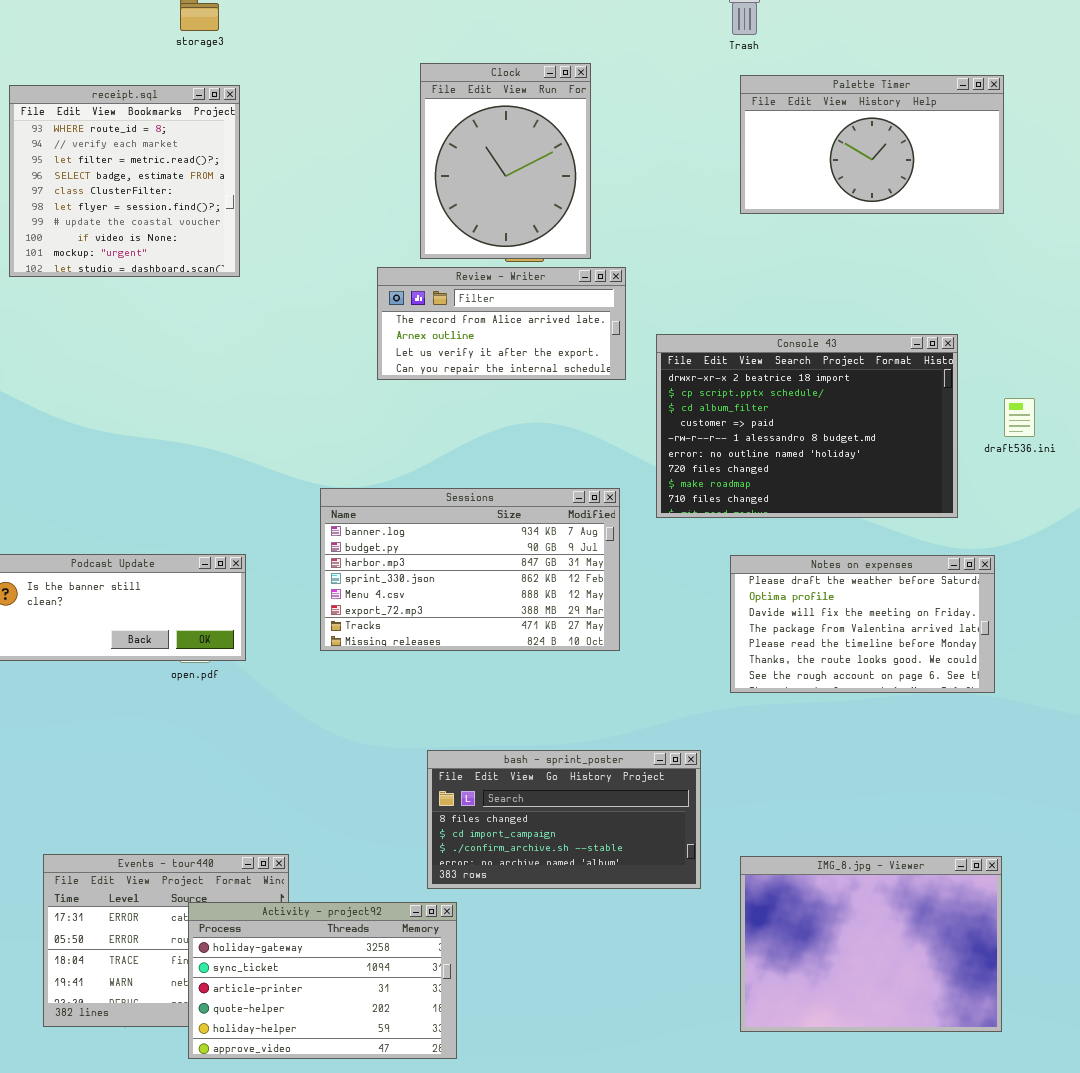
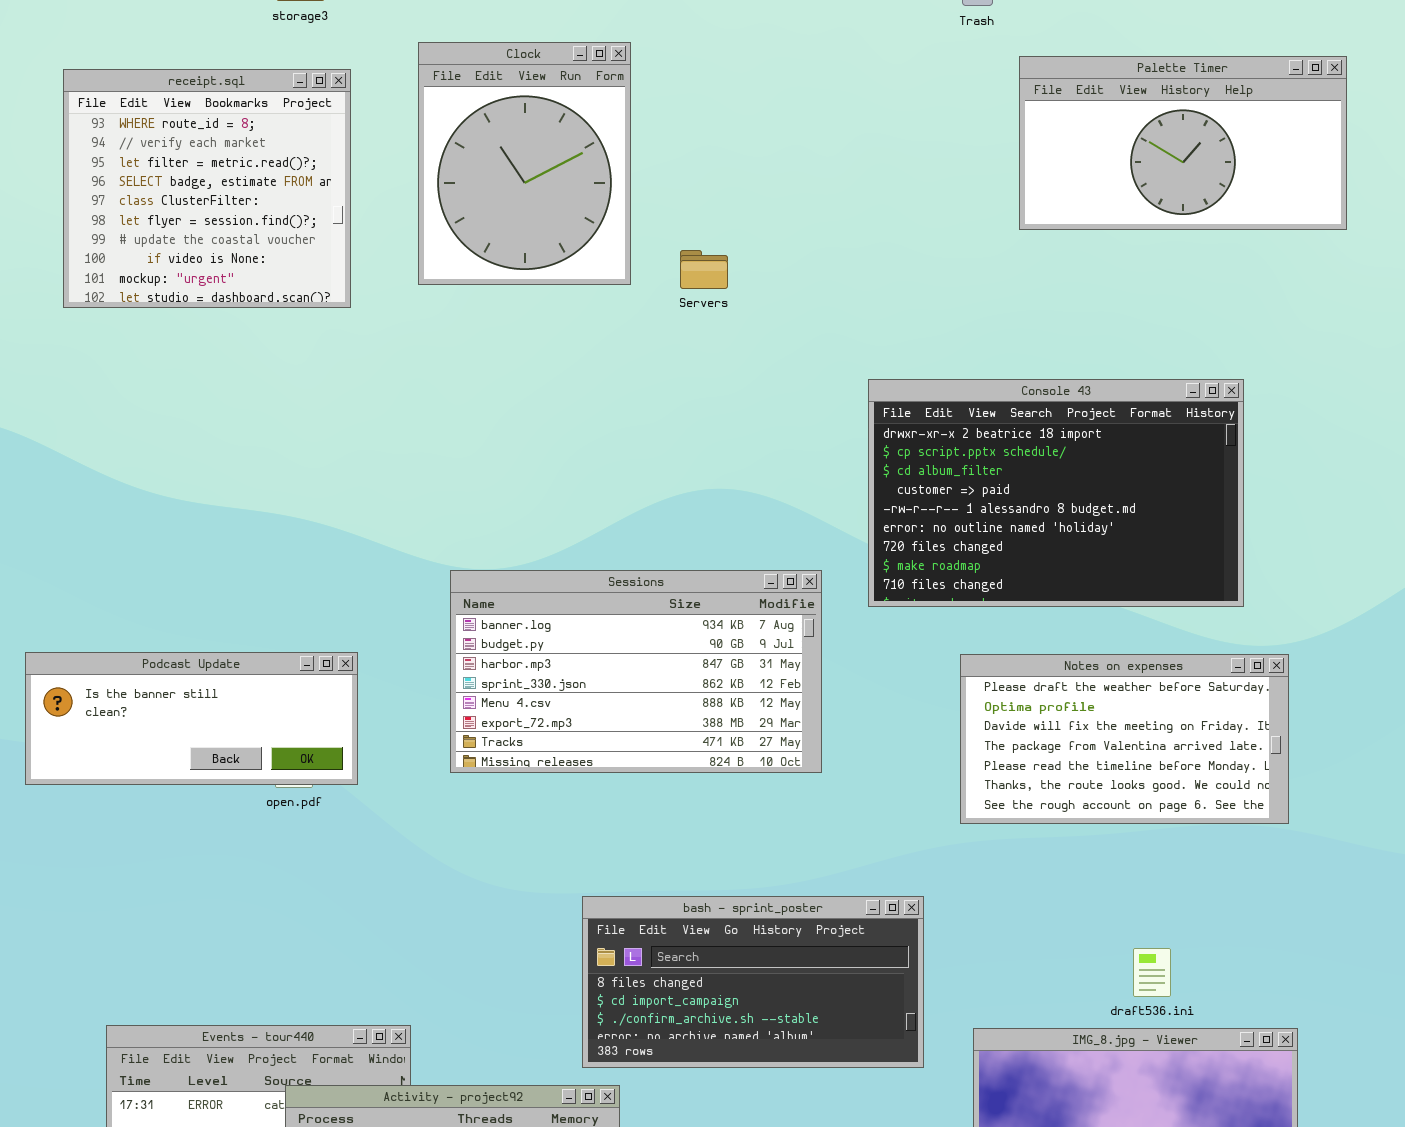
Clock: [420,63,591,259] -> [418,42,631,285], moved
Palette Timer: [740,75,1004,214] -> [1019,56,1347,230], moved
Review - Writer: [377,267,626,380] -> none, closed
draft536.ini: [1004,398,1035,437] -> [1133,948,1171,997], moved

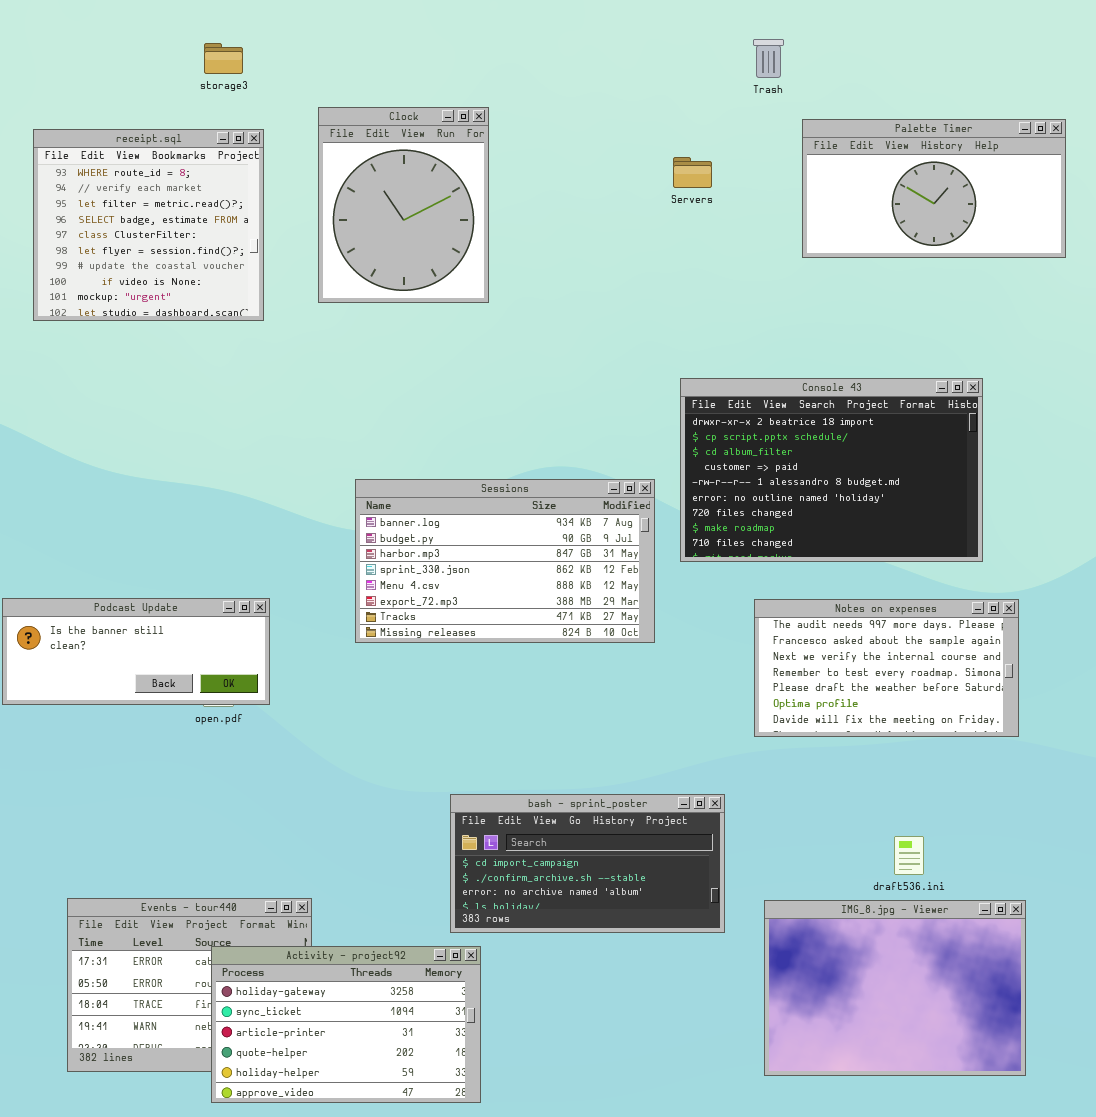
Servers: [680,250,728,289] -> [673,157,712,188], moved
Sessions: [450,570,822,773] -> [355,479,655,643], moved
Notes on expenses: [960,654,1289,824] -> [754,599,1019,737], scrolled up 4 rows
bash - sprint_poster: [582,896,924,1068] -> [450,794,725,933], scrolled down 1 row

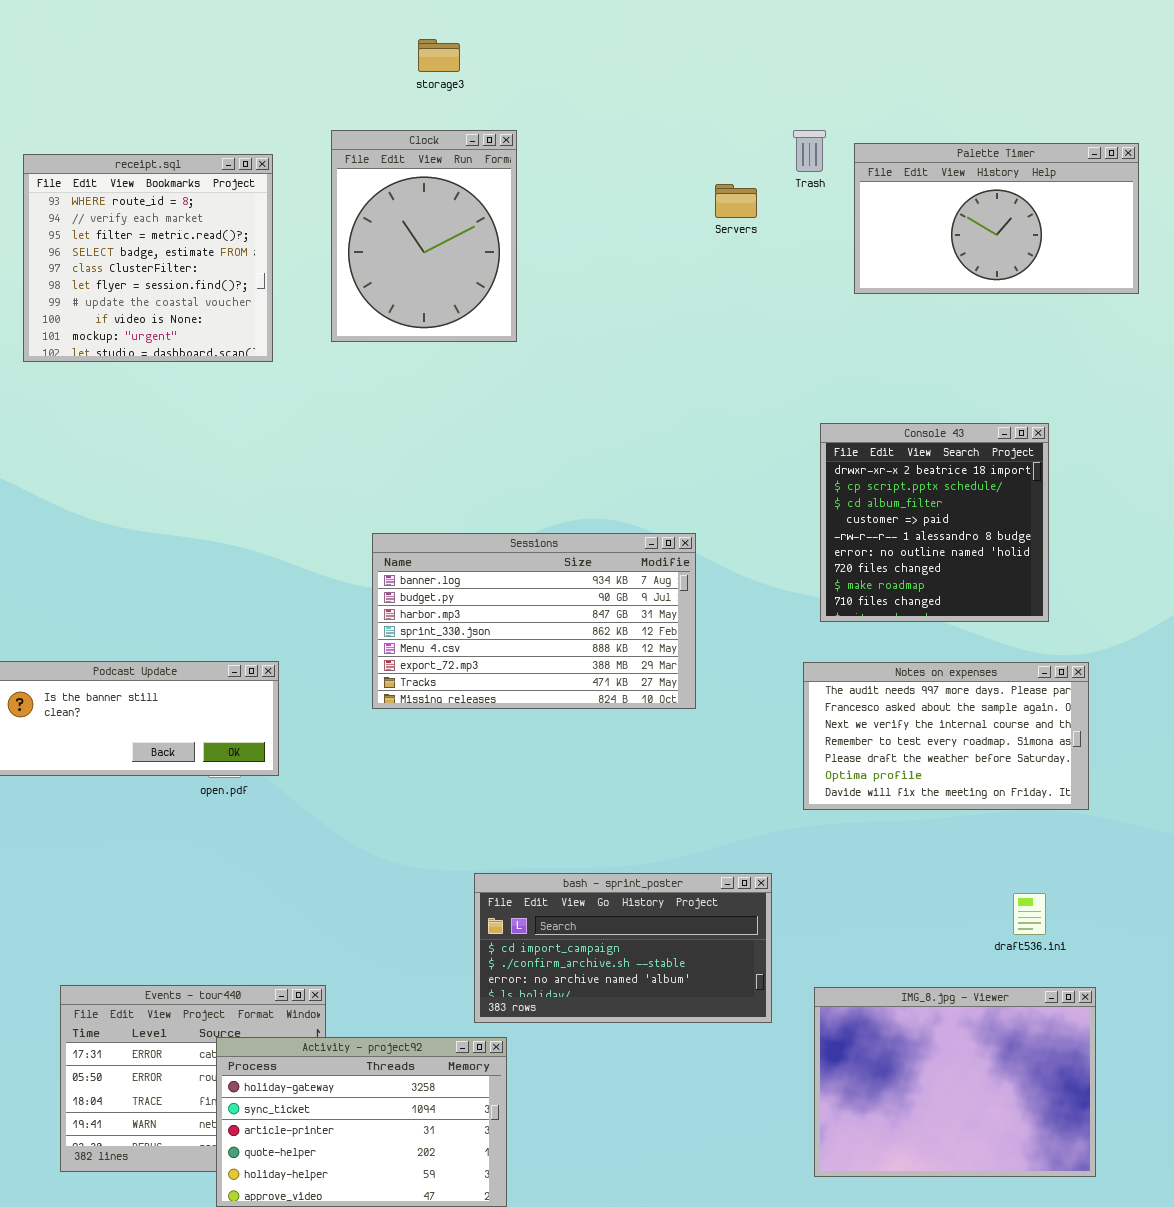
Trash: [753,39,784,78] -> [793,130,826,172], moved
storage3: [204,43,243,74] -> [418,39,460,72], moved
Console 43: [680,378,983,562] -> [820,423,1049,622], resized
draft536.ini: [894,836,924,875] -> [1013,893,1046,935], moved

